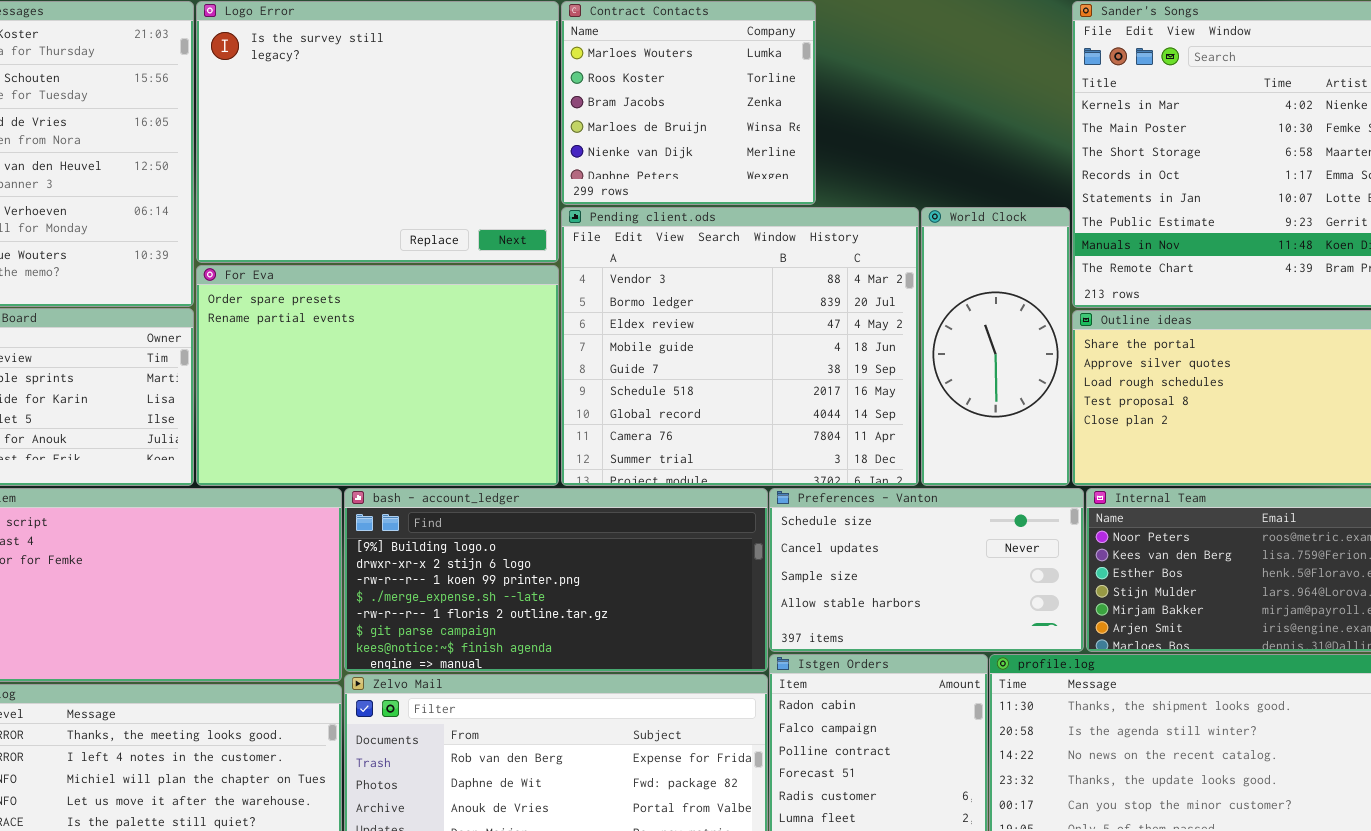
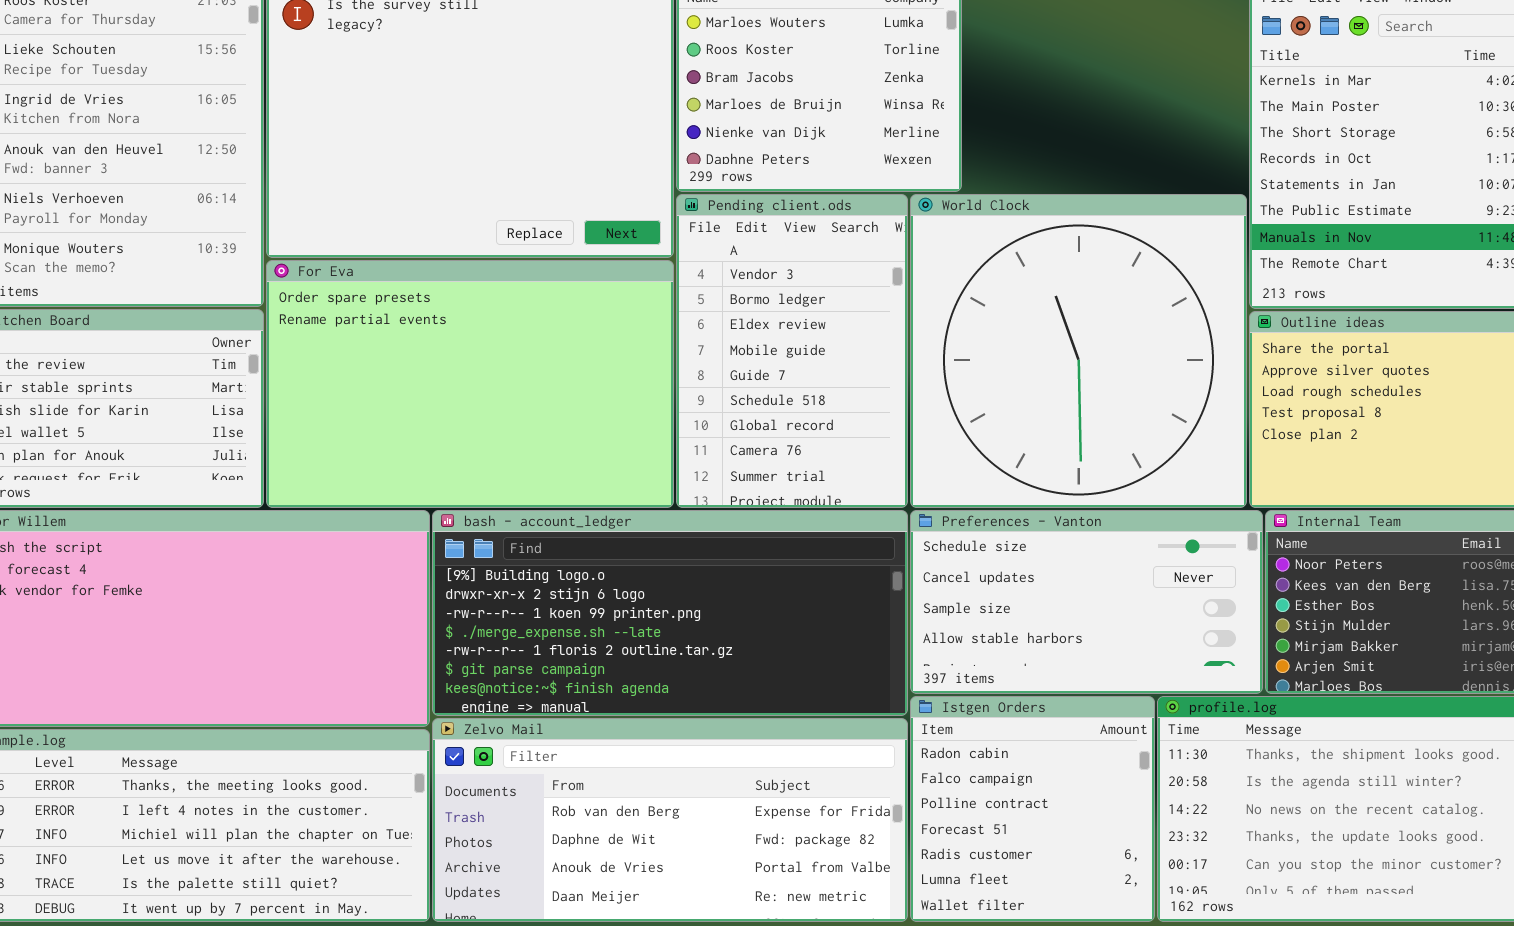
Pending client.ods: [561,207,919,486] -> [676,194,908,508], resized
World Clock: [921,207,1070,486] -> [910,194,1247,508], resized

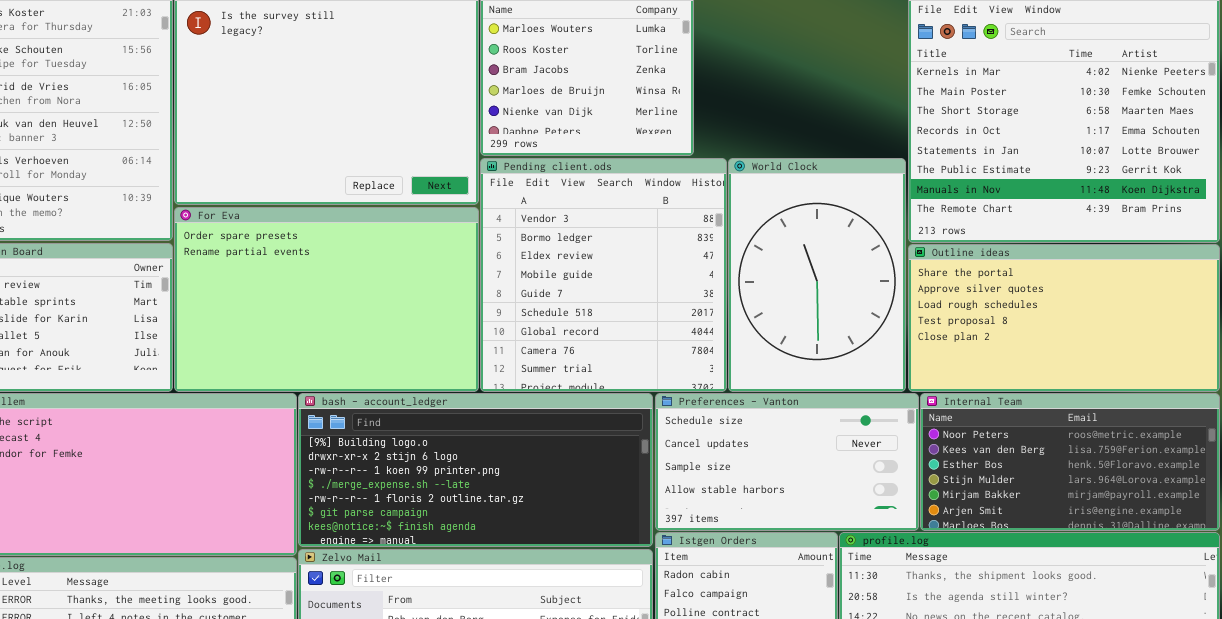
Pending client.ods: [676,194,908,508] -> [480,158,727,392], resized
World Clock: [910,194,1247,508] -> [728,158,906,392], resized

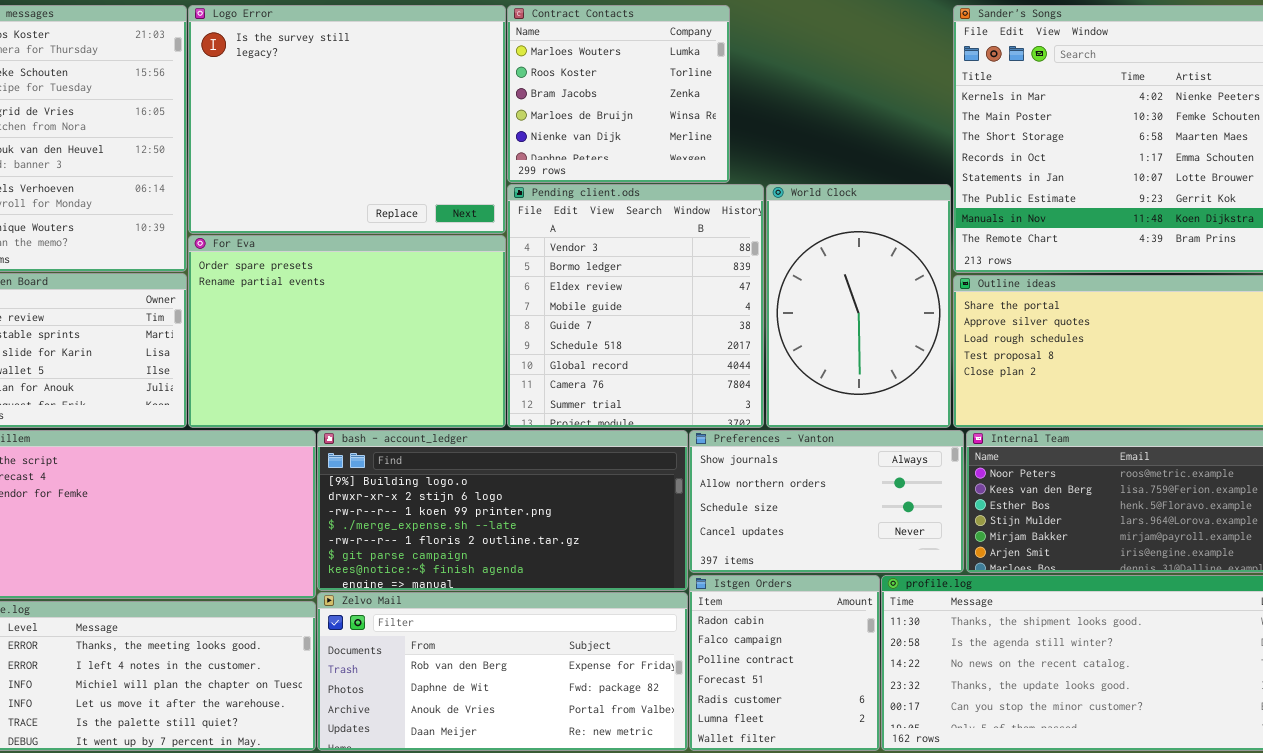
Preferences - Vanton: [655,393,919,531] -> [689,430,964,573], scrolled up 2 rows

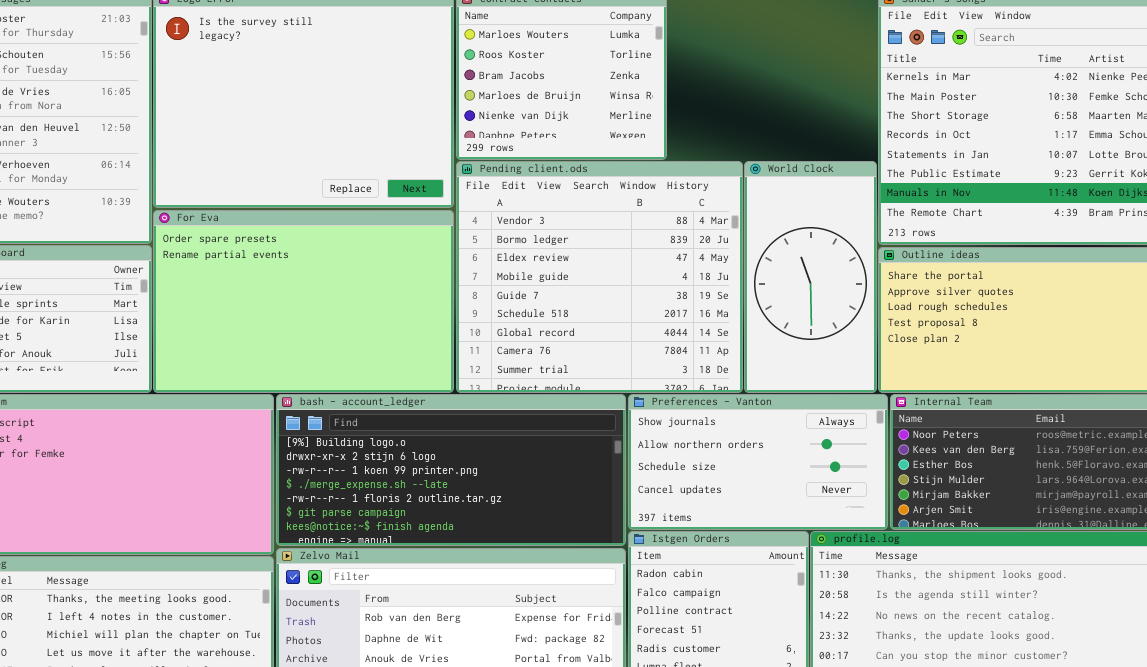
Pending client.ods: [507,184,764,428] -> [456,161,743,393], resized
World Clock: [766,184,951,428] -> [744,161,877,393], resized

